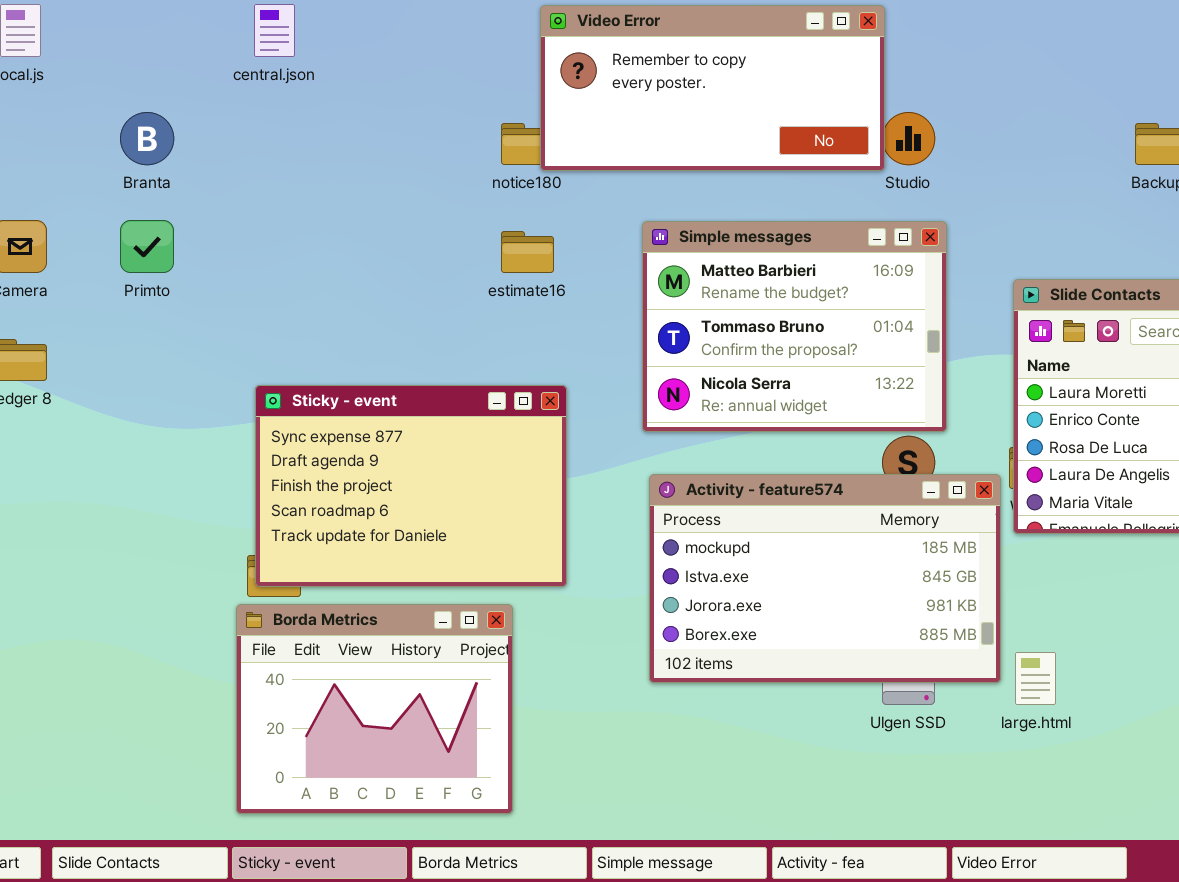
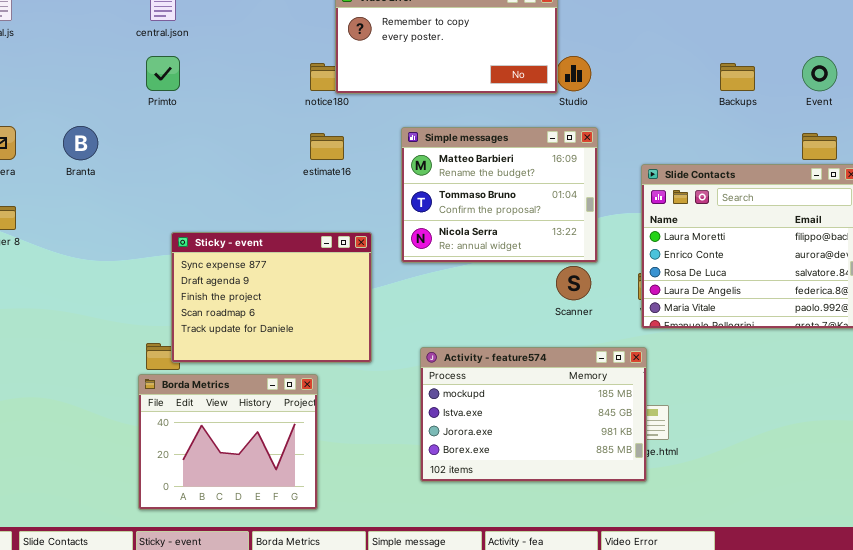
Branta: [120,112,174,165] -> [63,126,98,160], moved
Primto: [120,220,174,273] -> [146,56,180,91], moved
Sticky - event: [255,385,567,587] -> [171,232,372,363], moved
Activity - feature574: [649,474,1001,683] -> [420,347,647,482], moved

